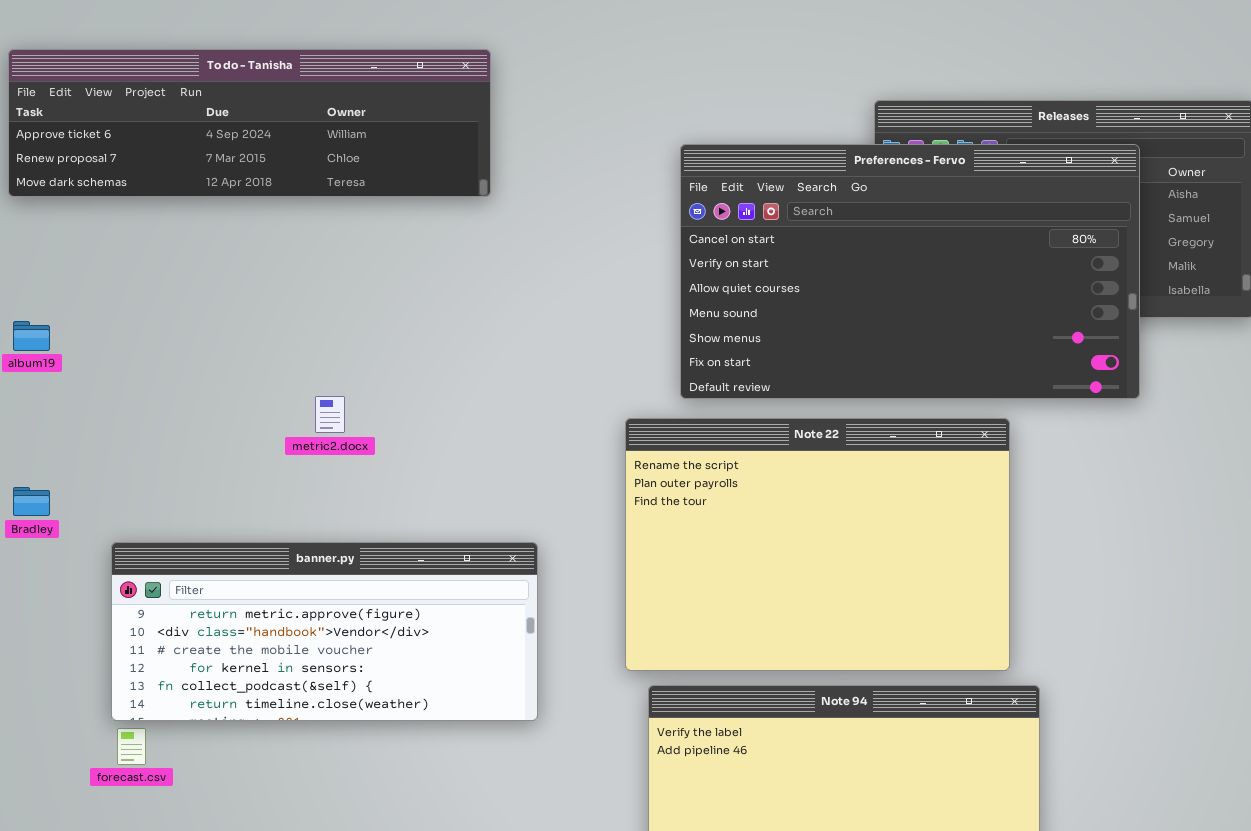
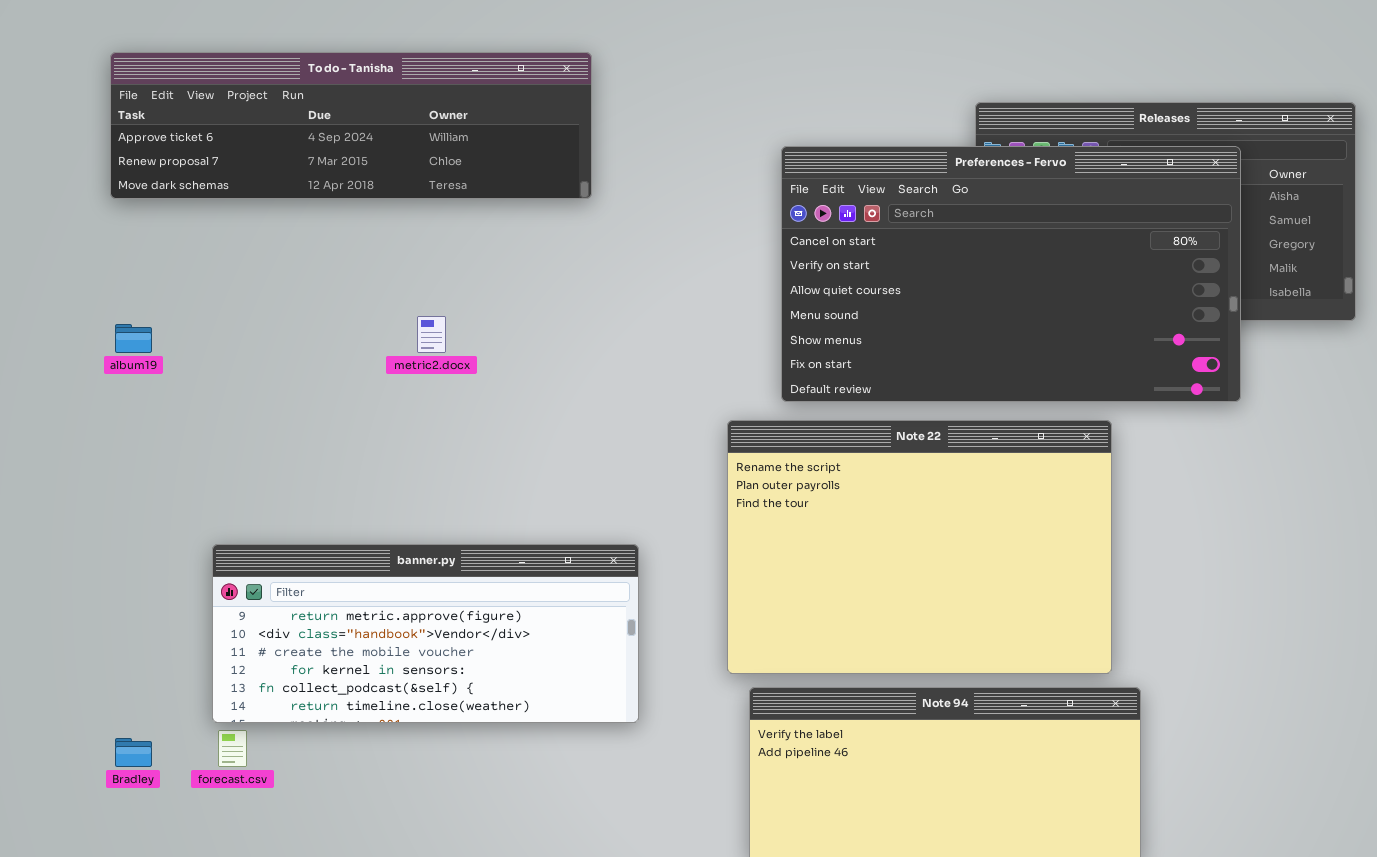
metric2.docx: [315,396,345,433] -> [417,316,446,353], moved
Bradley: [13,487,50,516] -> [115,738,152,767], moved

